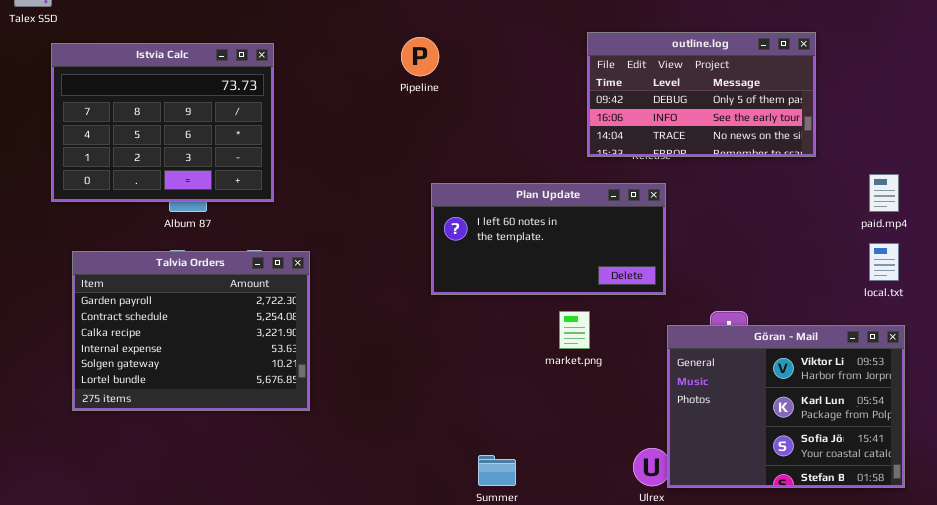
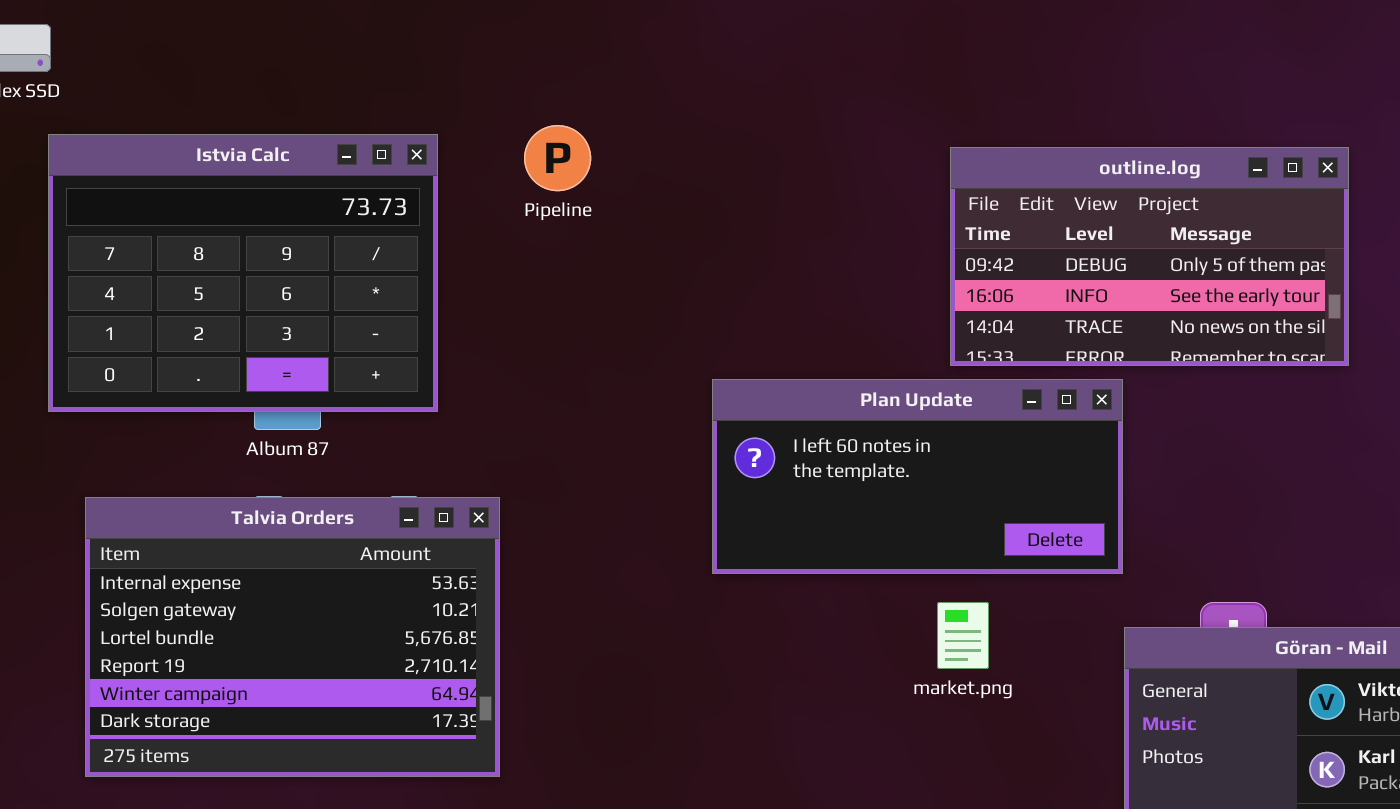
outline.log: [587,32,816,157] -> [950,147,1349,366], moved
Pipeline: [401,37,439,76] -> [524,125,591,191], moved
Talvia Orders: [72,251,310,411] -> [85,497,500,777], scrolled down 3 rows

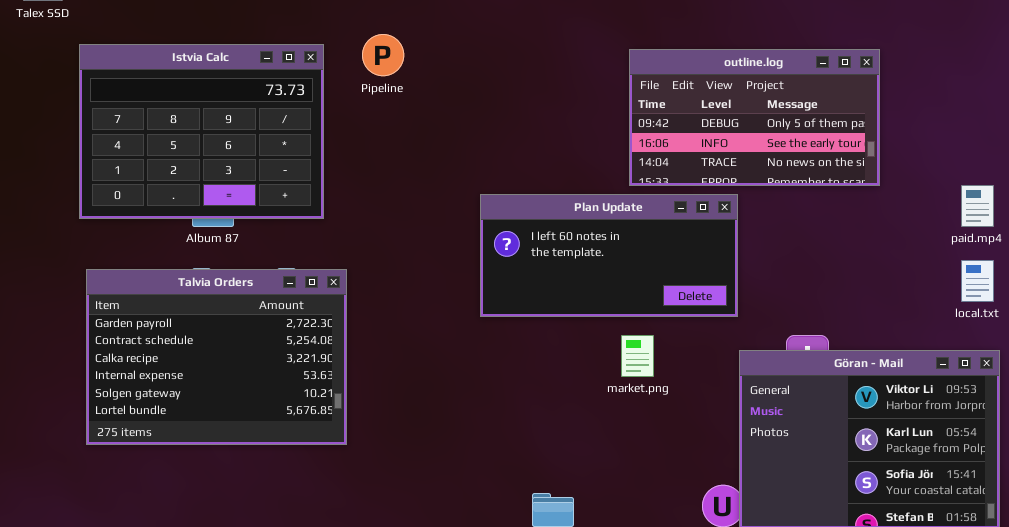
Istvia Calc: [48,134,438,412] -> [79,44,324,219], moved
Talvia Orders: [85,497,500,777] -> [86,269,347,445], scrolled up 3 rows

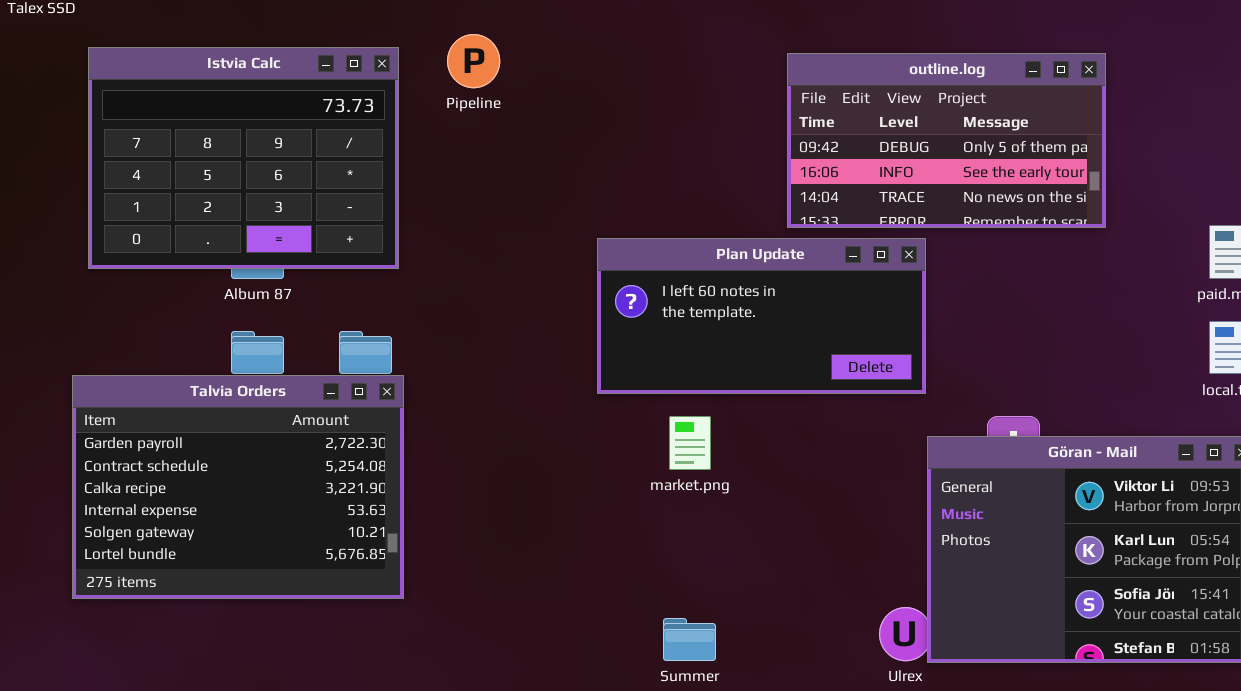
Talvia Orders: [86,269,347,445] -> [72,375,404,599], moved
market.png: [621,335,654,377] -> [669,416,711,470], moved

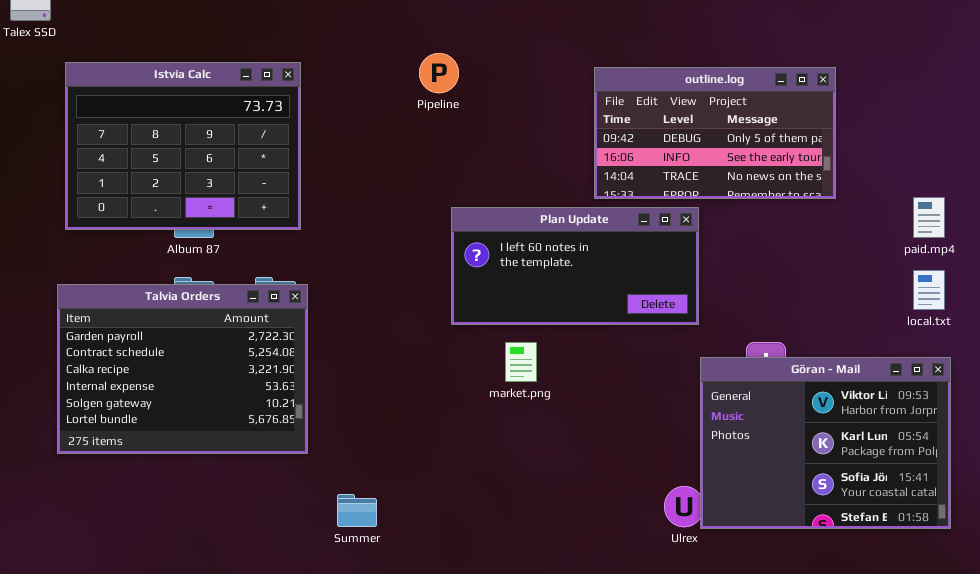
Pipeline: [447,34,500,88] -> [419,53,459,93], moved
Talvia Orders: [72,375,404,599] -> [57,284,308,454], moved
Summer: [663,618,716,661] -> [337,494,377,527], moved

